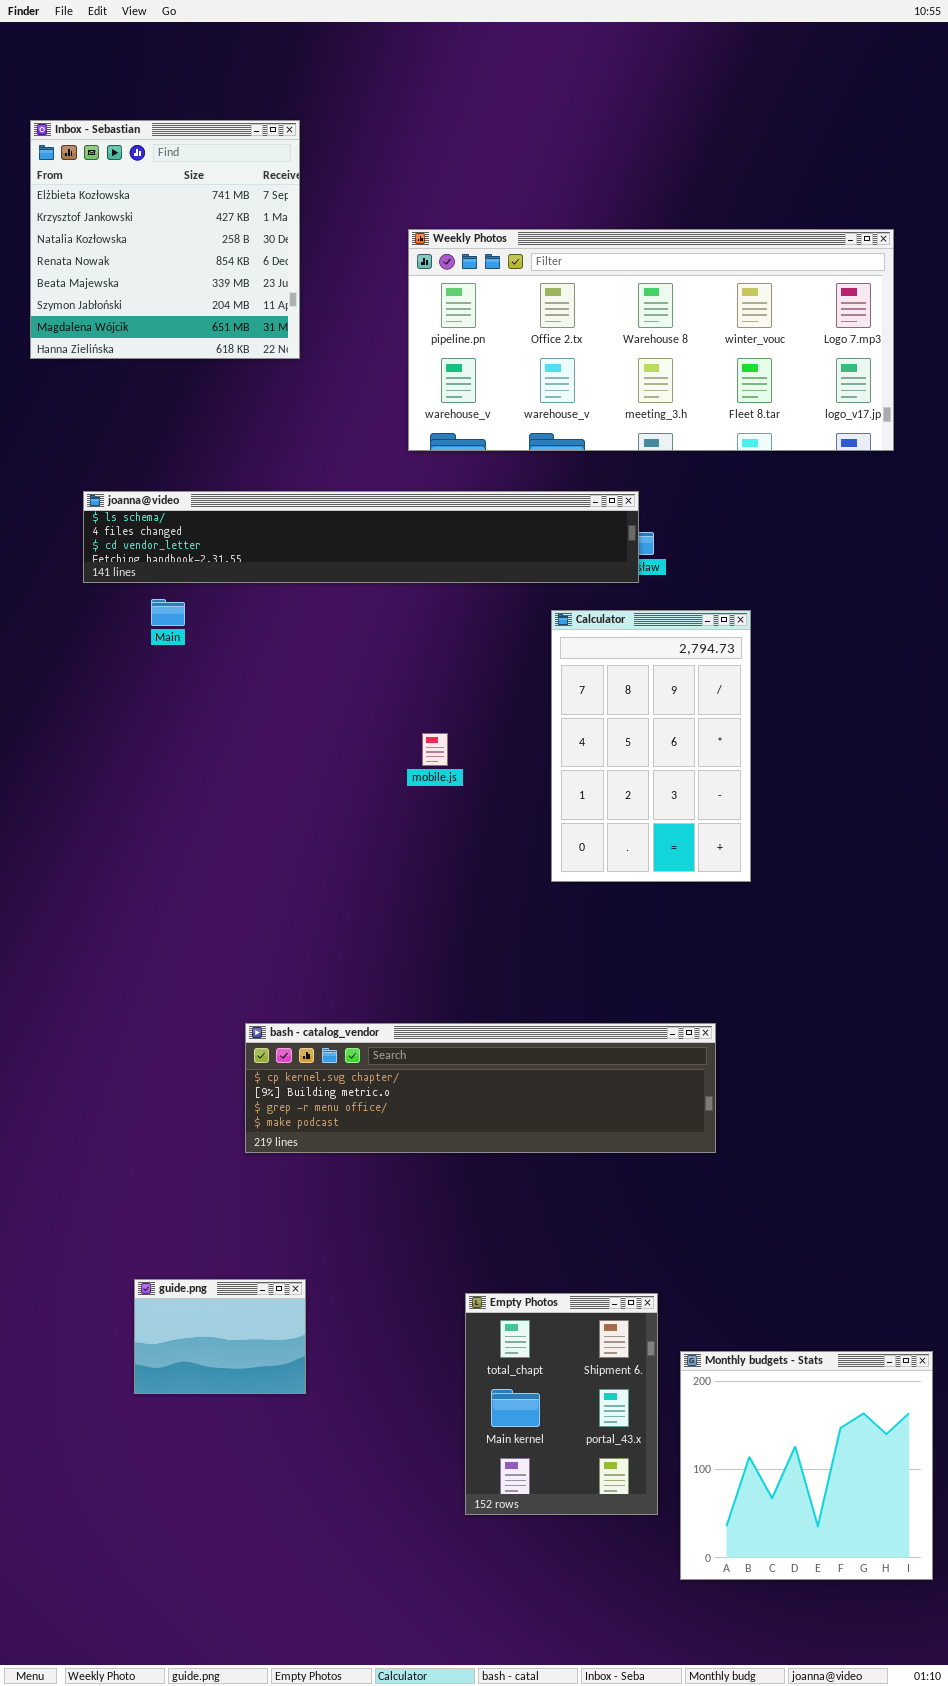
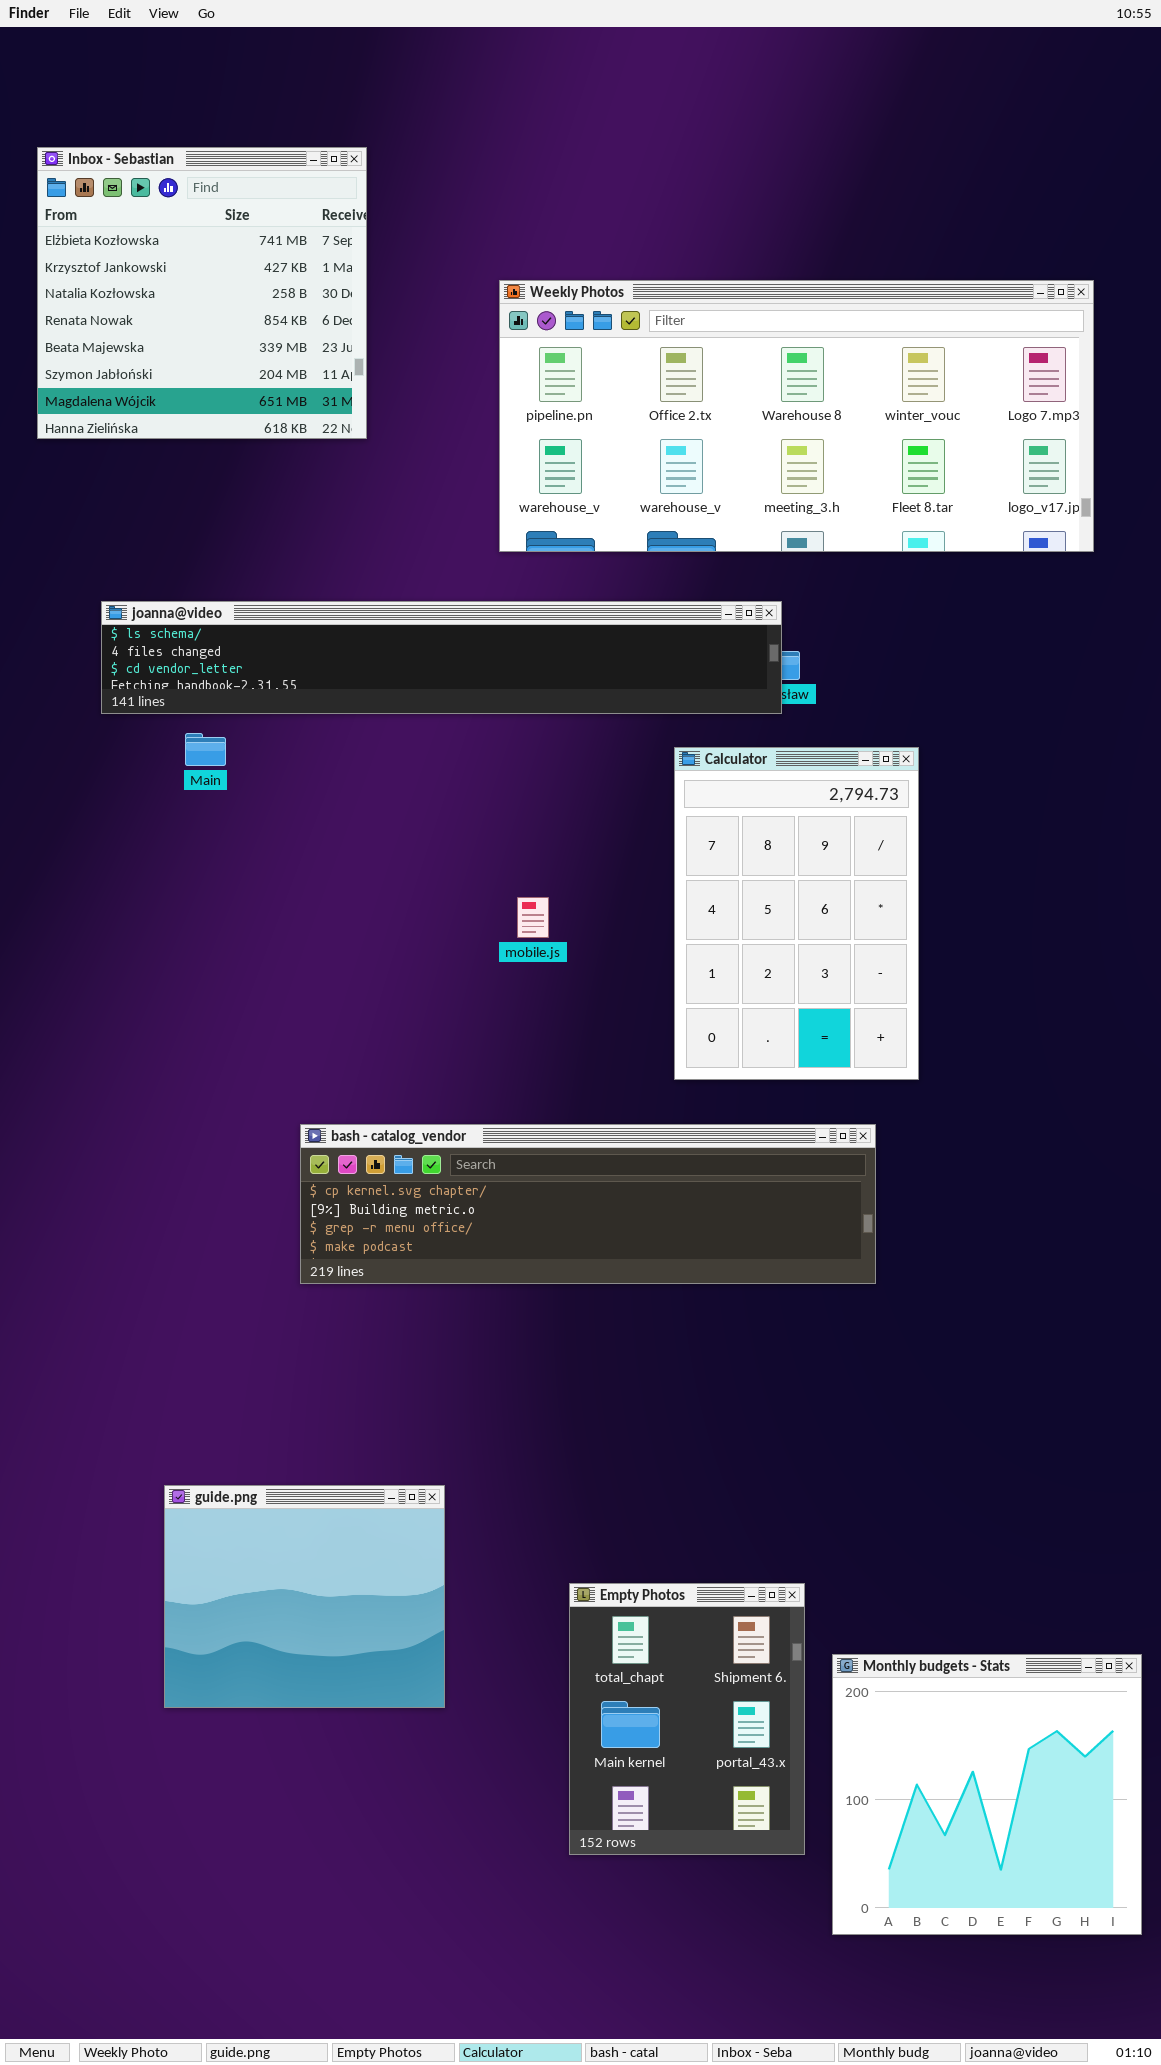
bash - catalog_vendor: [245,1023,716,1153] -> [300,1124,876,1284], moved
guide.png: [134,1279,306,1394] -> [164,1485,445,1708], resized

